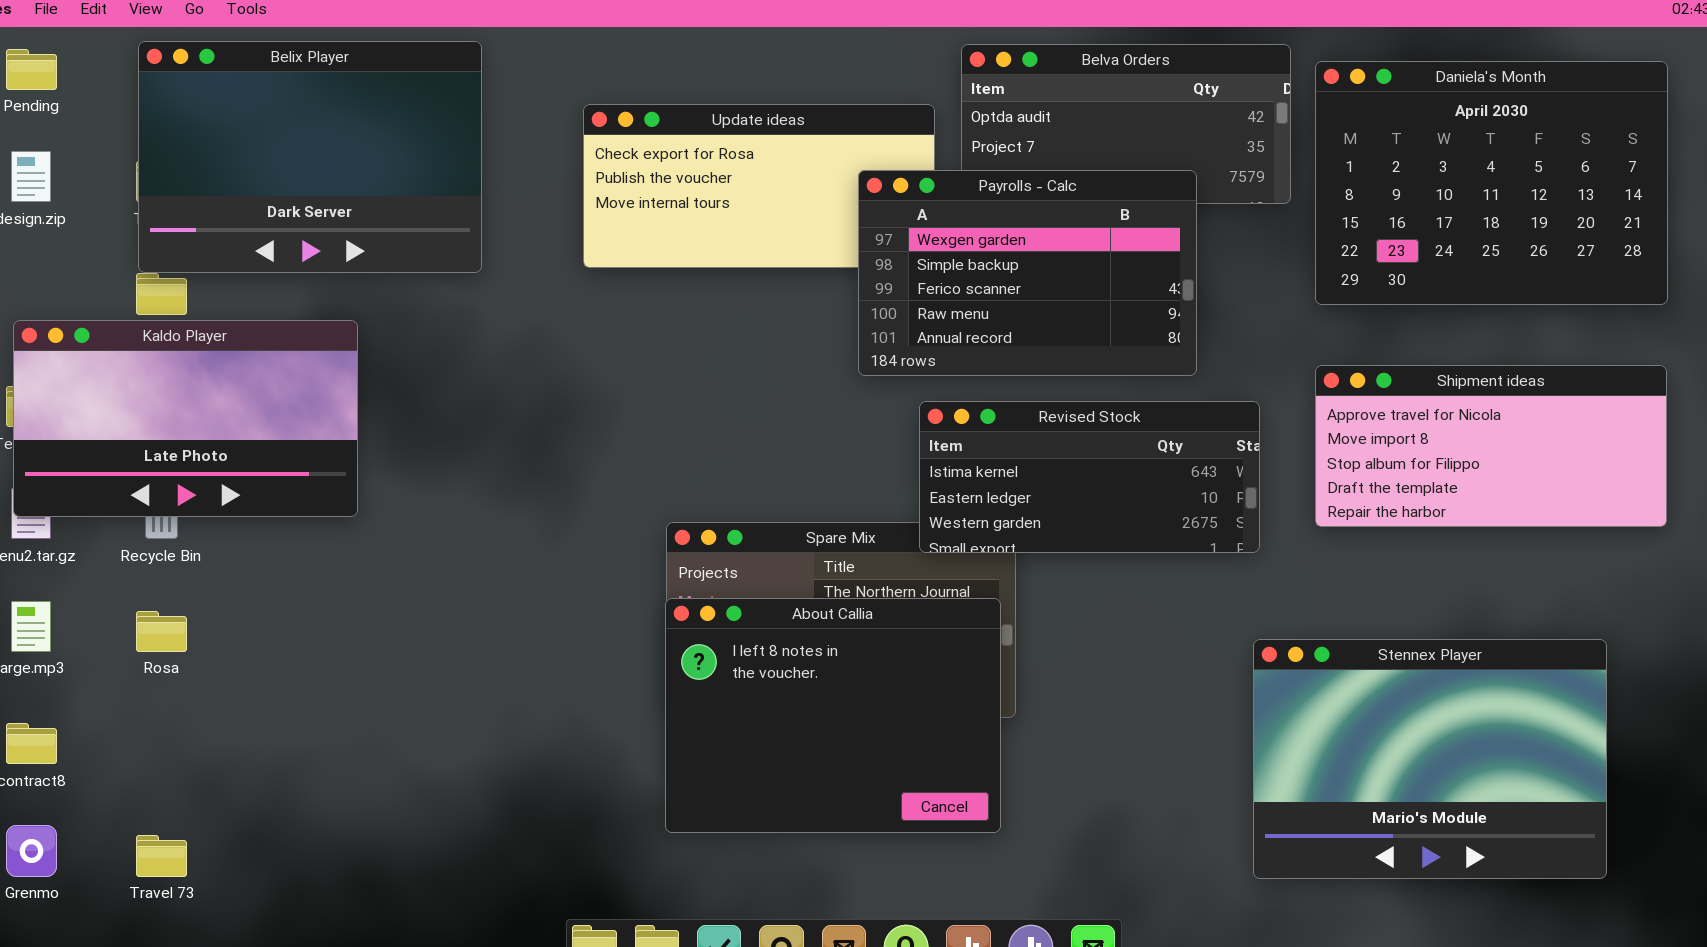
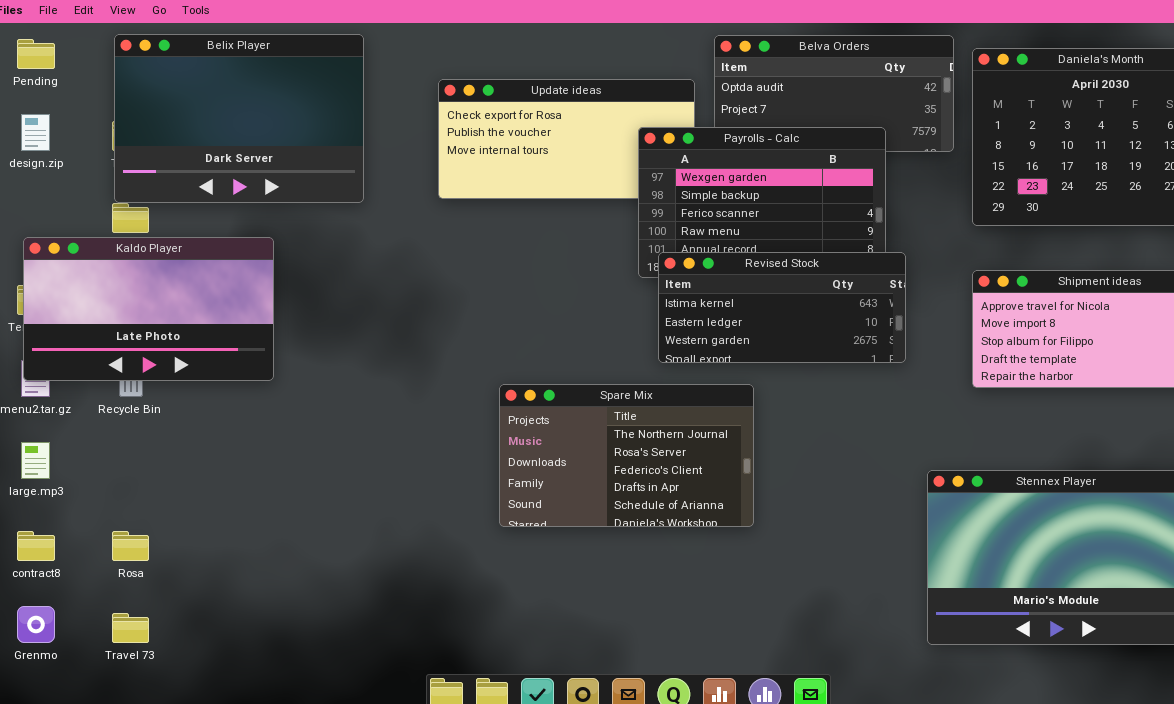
Revised Stock: [919,401,1260,553] -> [658,252,906,363], moved
About Callia: [665,598,1001,833] -> none, closed
Rosa: [136,611,187,652] -> [112,531,149,561], moved

